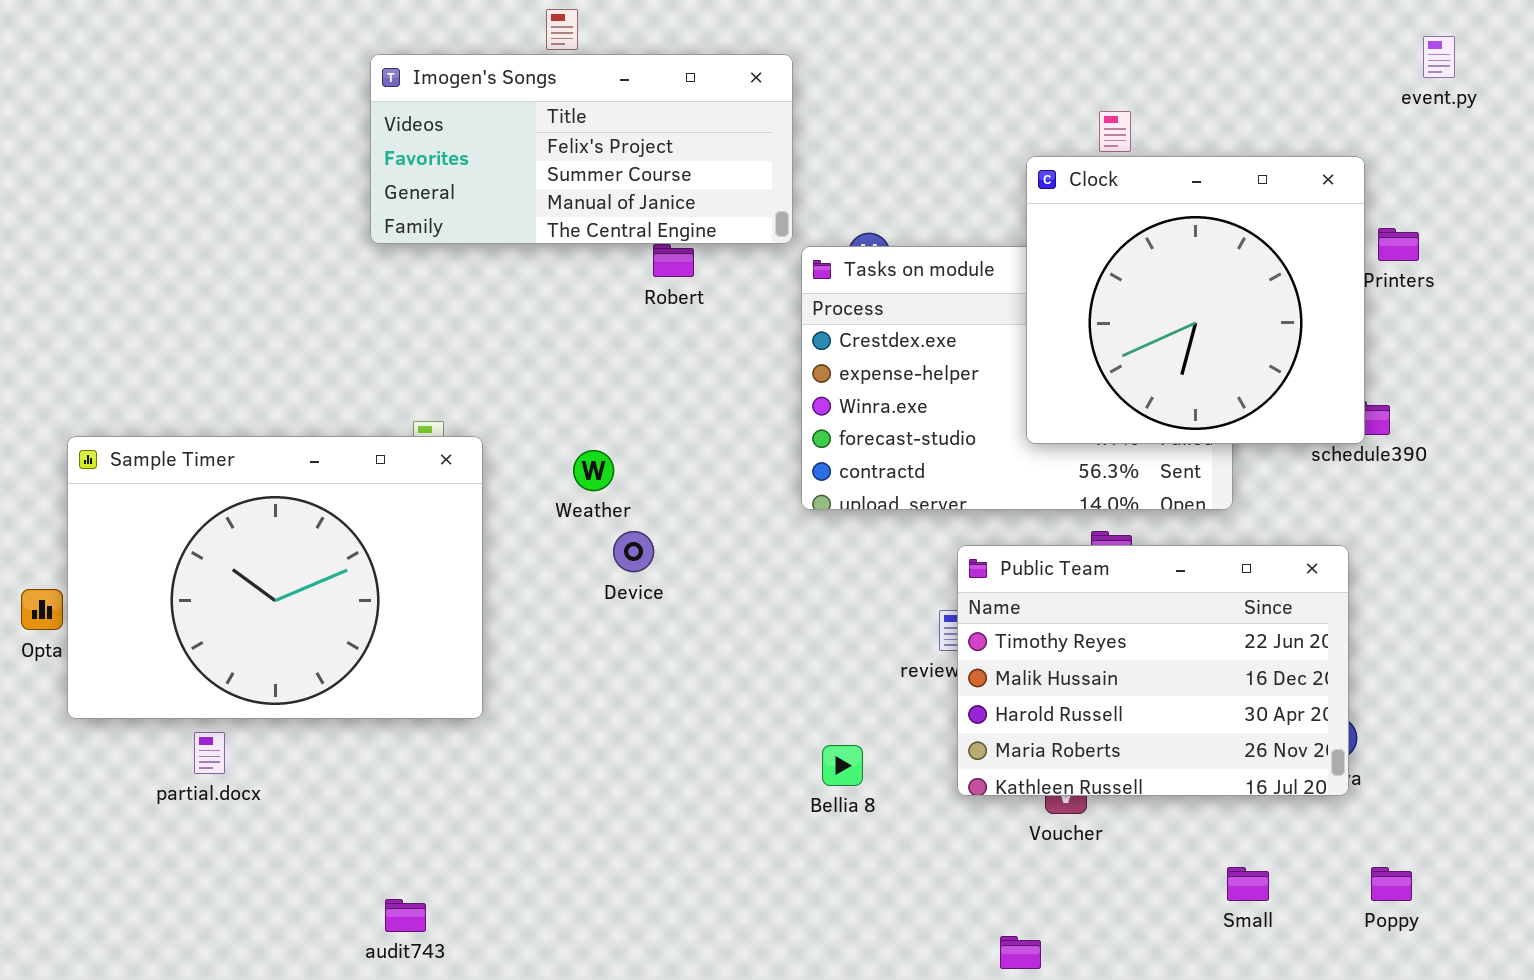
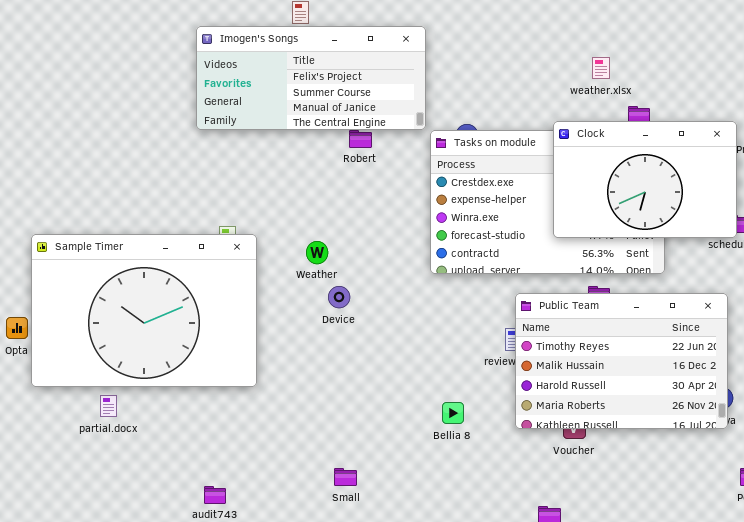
Clock: [1026,156,1365,444] -> [553,121,737,238], resized
Small: [1227,867,1269,901] -> [334,468,357,486], moved

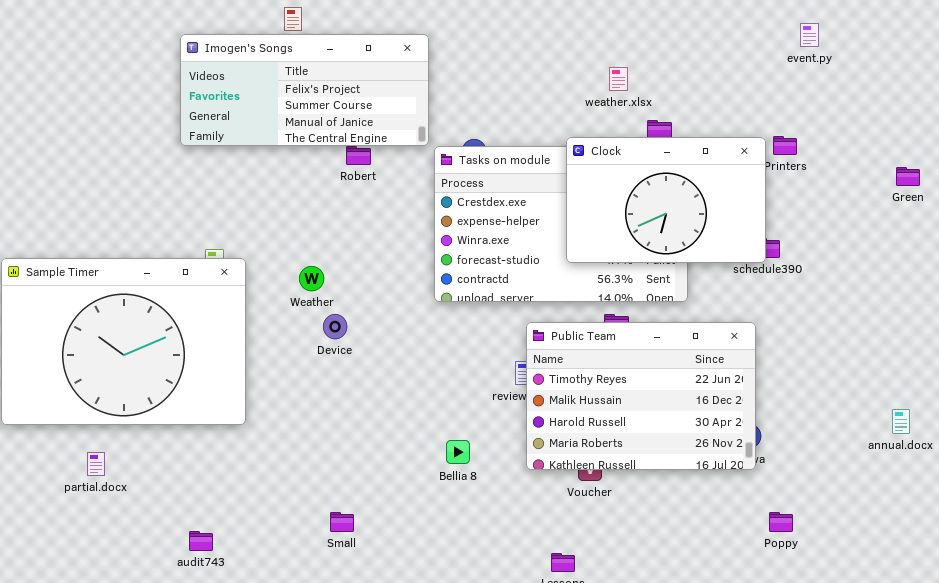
partial.docx: [100,395,117,417] -> [87,452,105,476], moved

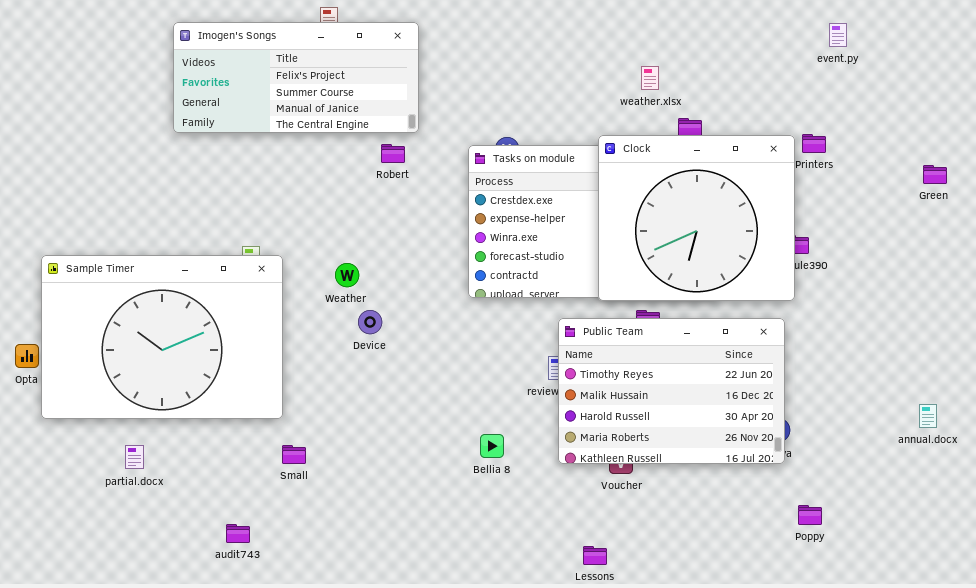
Imogen's Songs: [180,34,429,146] -> [173,22,419,133], moved
Clock: [566,137,766,263] -> [598,135,795,301], resized
Small: [330,512,354,532] -> [282,445,306,464], moved

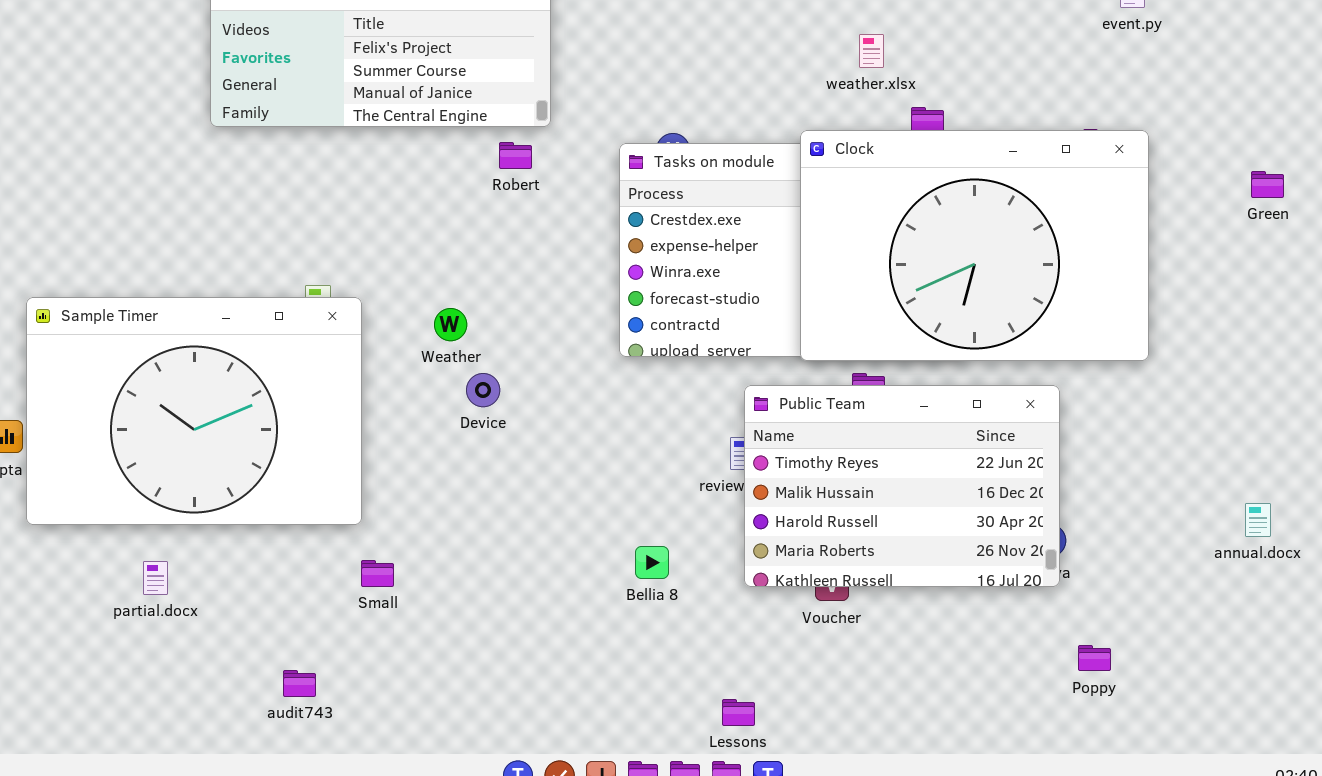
Clock: [598,135,795,301] -> [800,130,1149,361], resized
Lessons: [583,546,607,565] -> [722,699,755,726], moved

